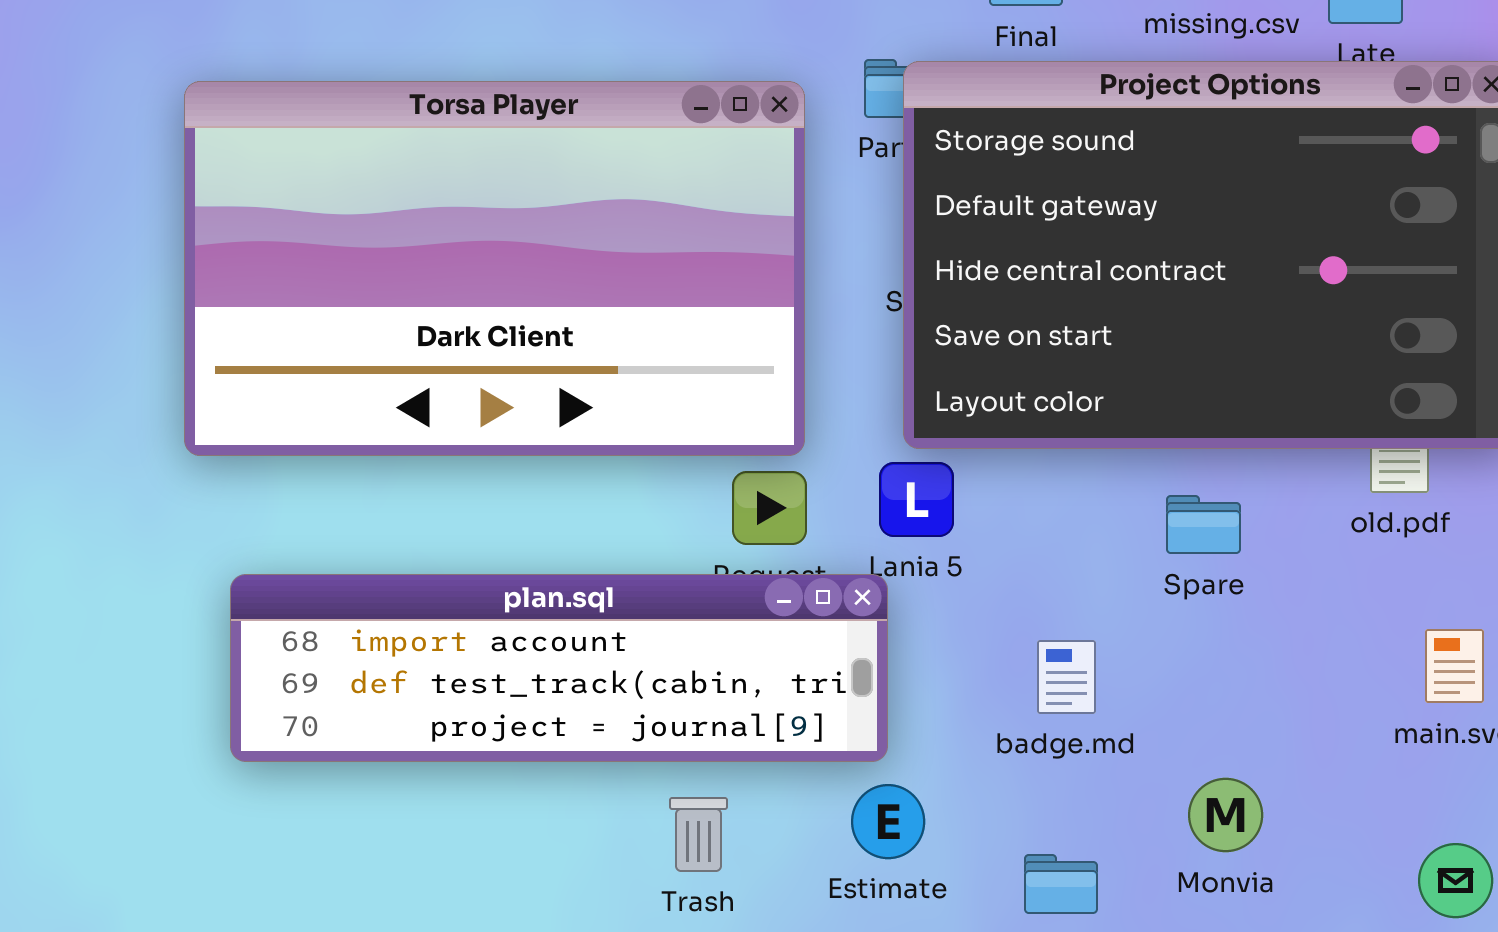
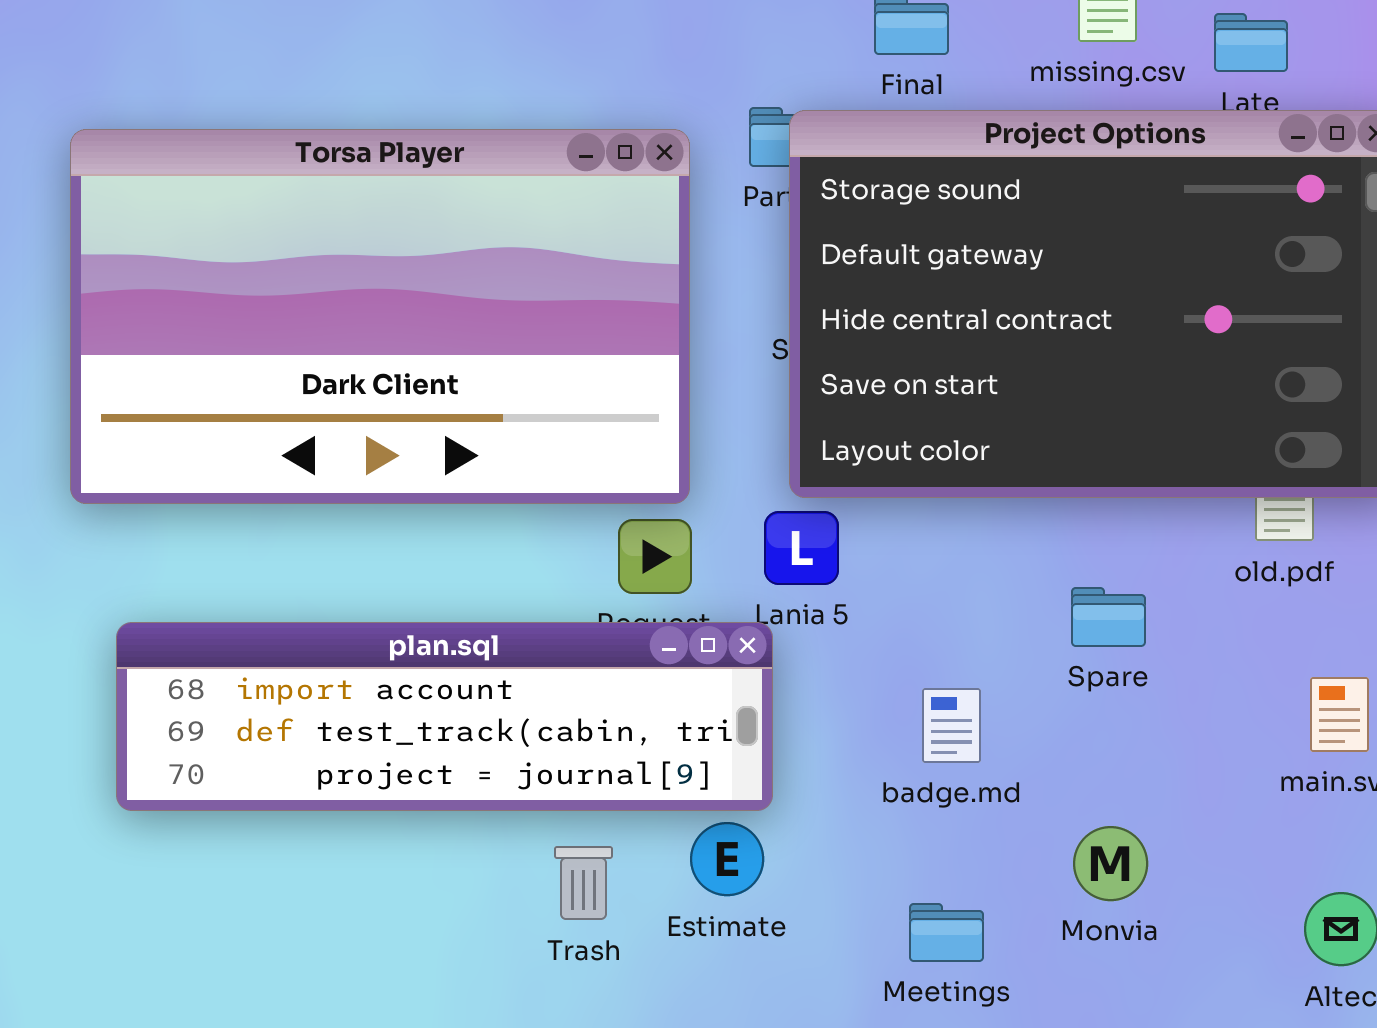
Spare: [1166,495,1241,554] -> [1071,587,1146,647], moved
Estimate: [851,784,925,859] -> [690,822,764,896], moved

